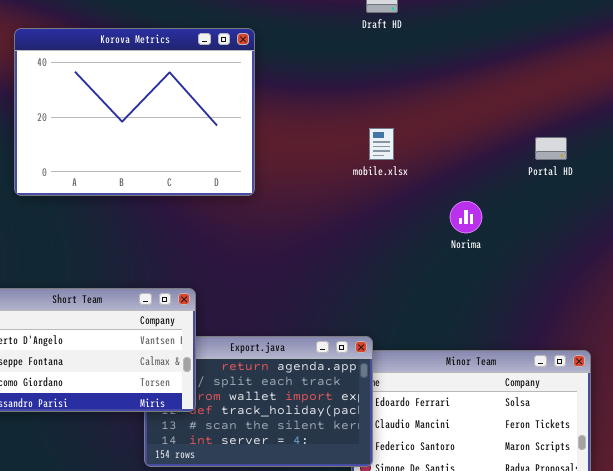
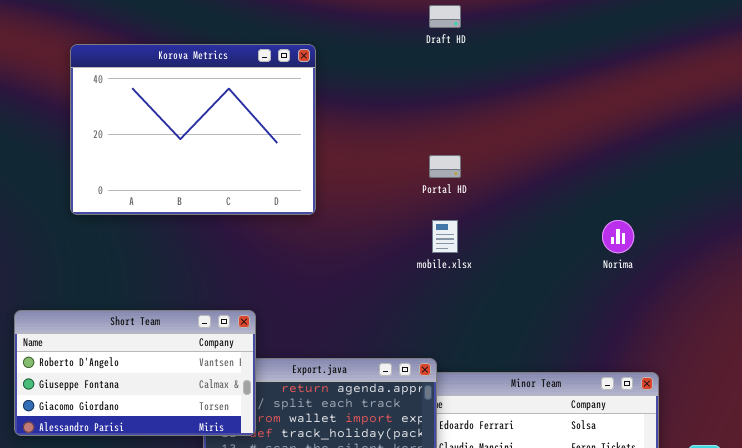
mobile.xlsx: [369,128,394,160] -> [432,220,458,253], moved
Portal HD: [535,137,567,160] -> [429,155,461,178], moved
Norima: [450,201,482,233] -> [602,220,634,253], moved

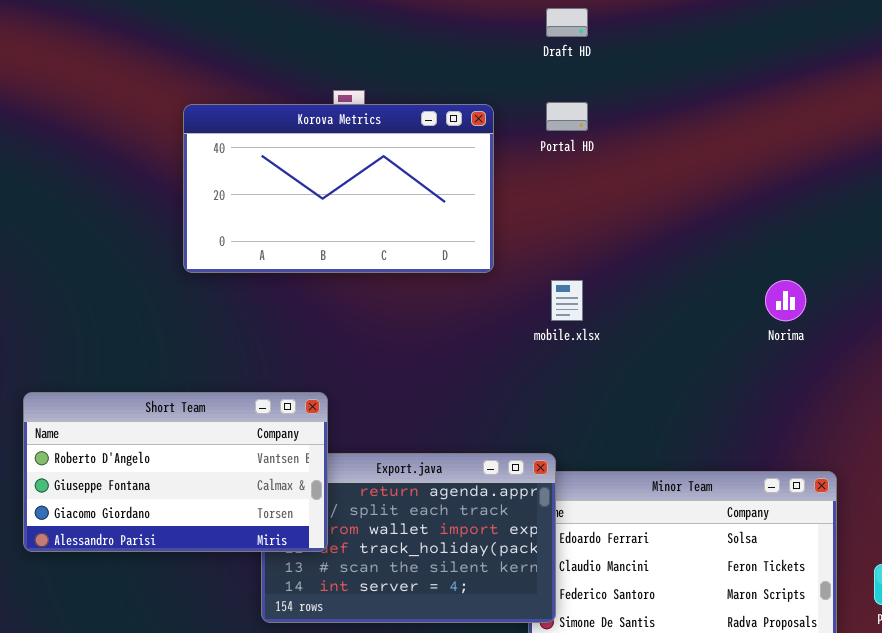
Korova Metrics: [70,44,316,215] -> [183,104,494,273], moved, resized
Portal HD: [429,155,461,178] -> [546,102,588,131], moved

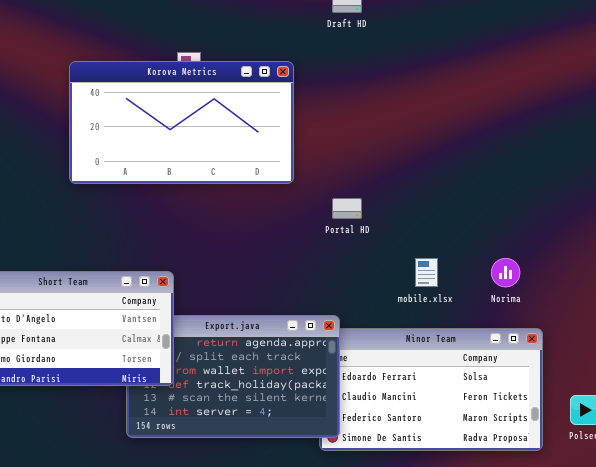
Portal HD: [546,102,588,131] -> [332,198,362,219], moved
mobile.xlsx: [551,280,583,321] -> [415,258,438,287], moved
Norima: [765,280,806,321] -> [491,258,520,287], moved

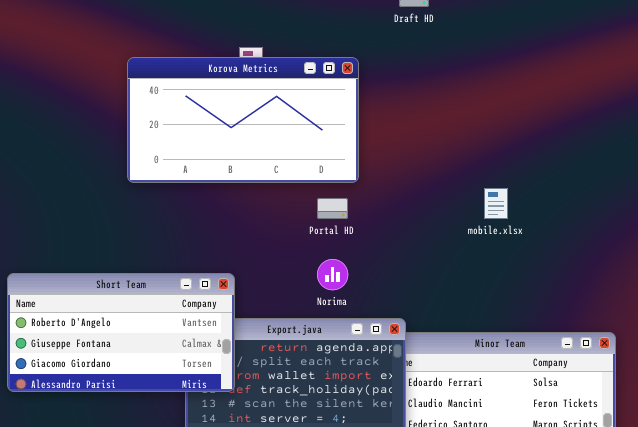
Portal HD: [332,198,362,219] -> [317,198,348,219], moved
mobile.xlsx: [415,258,438,287] -> [484,188,508,219], moved
Norima: [491,258,520,287] -> [317,259,348,290], moved

